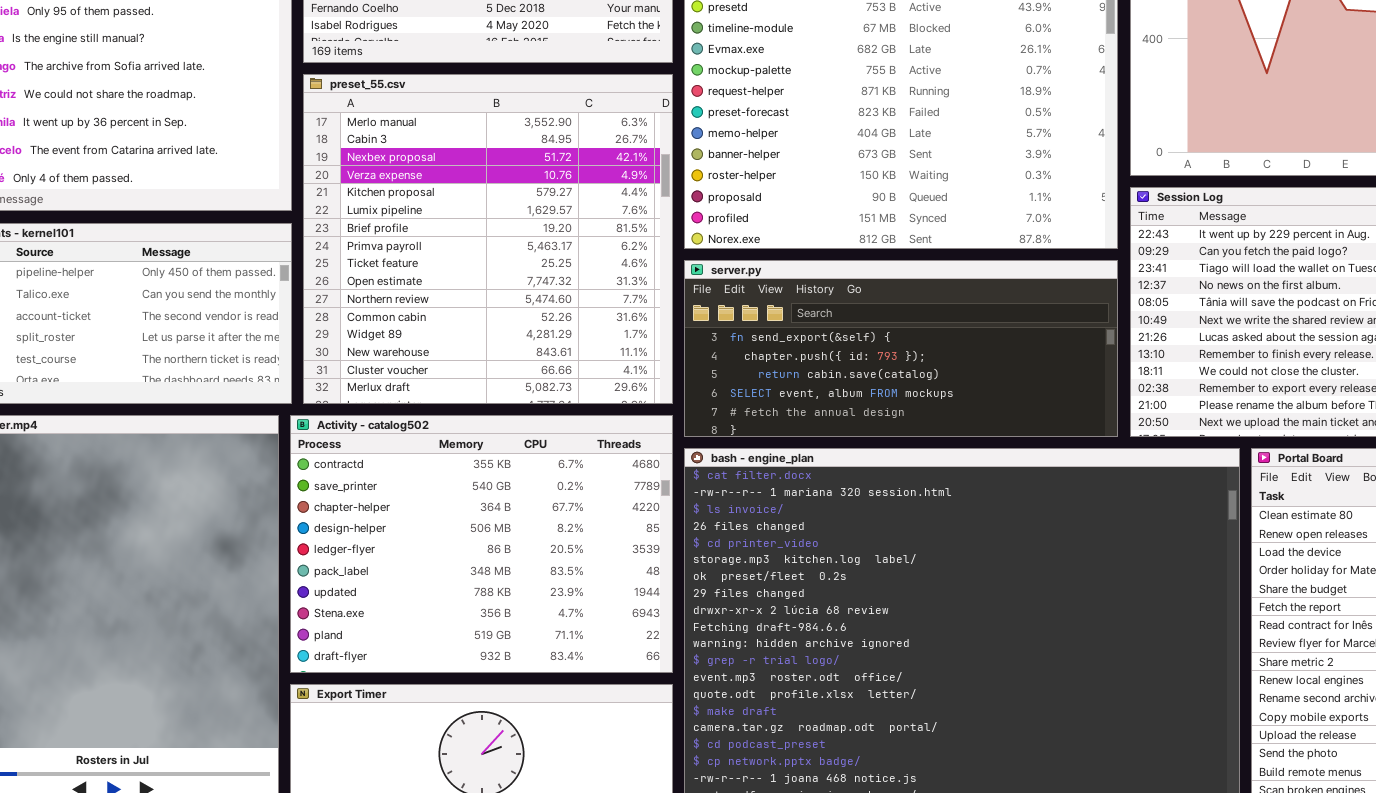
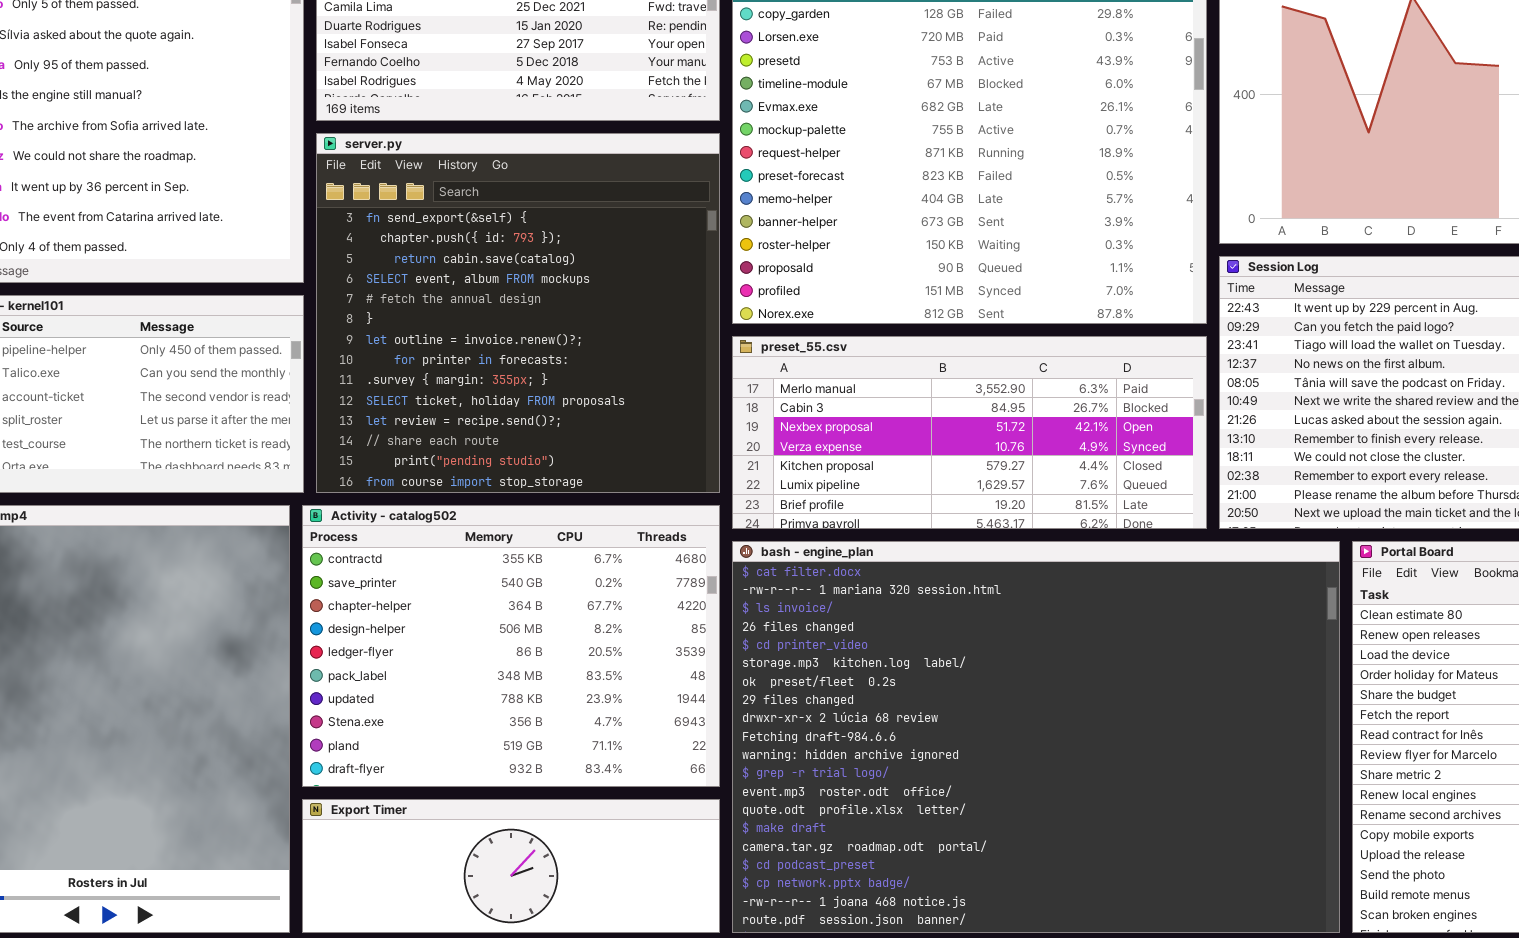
preset_55.csv: [303,74,673,404] -> [732,336,1207,529], moved, resized
server.py: [684,260,1118,437] -> [316,133,720,493], moved, resized

